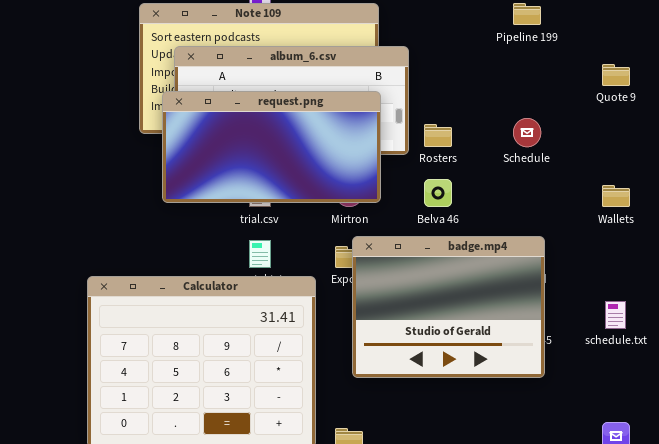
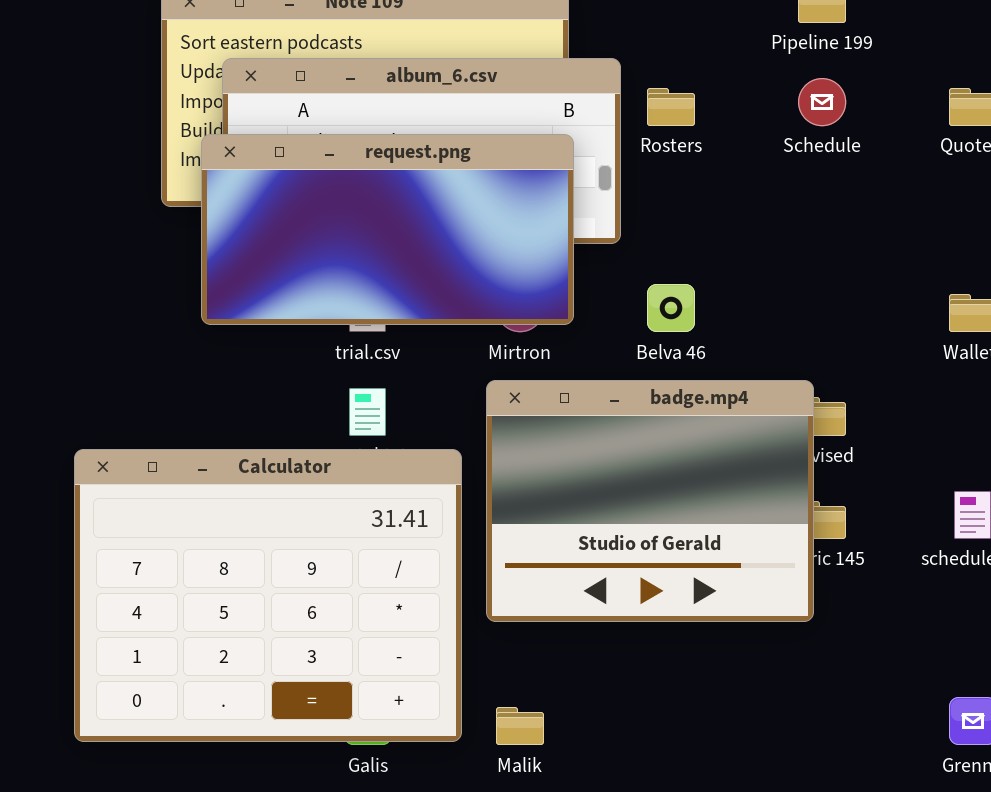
Schedule: [513,118,541,147] -> [798,78,846,126], moved
Rosters: [424,124,452,147] -> [647,88,695,126], moved
badge.mp4: [352,236,545,378] -> [486,380,814,622], moved

